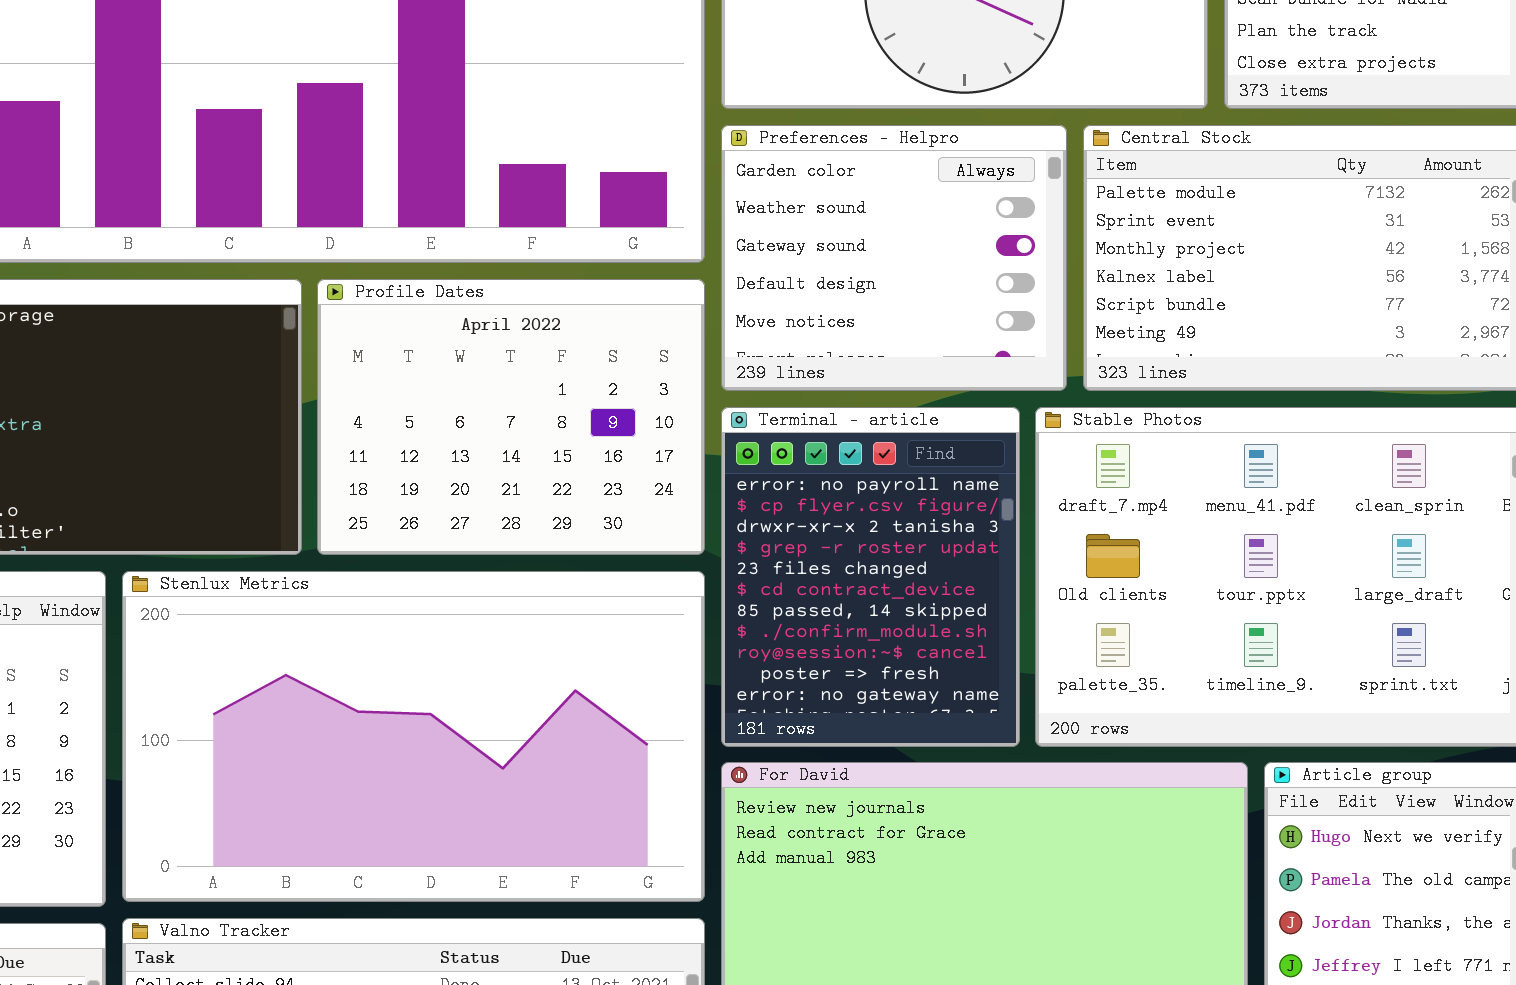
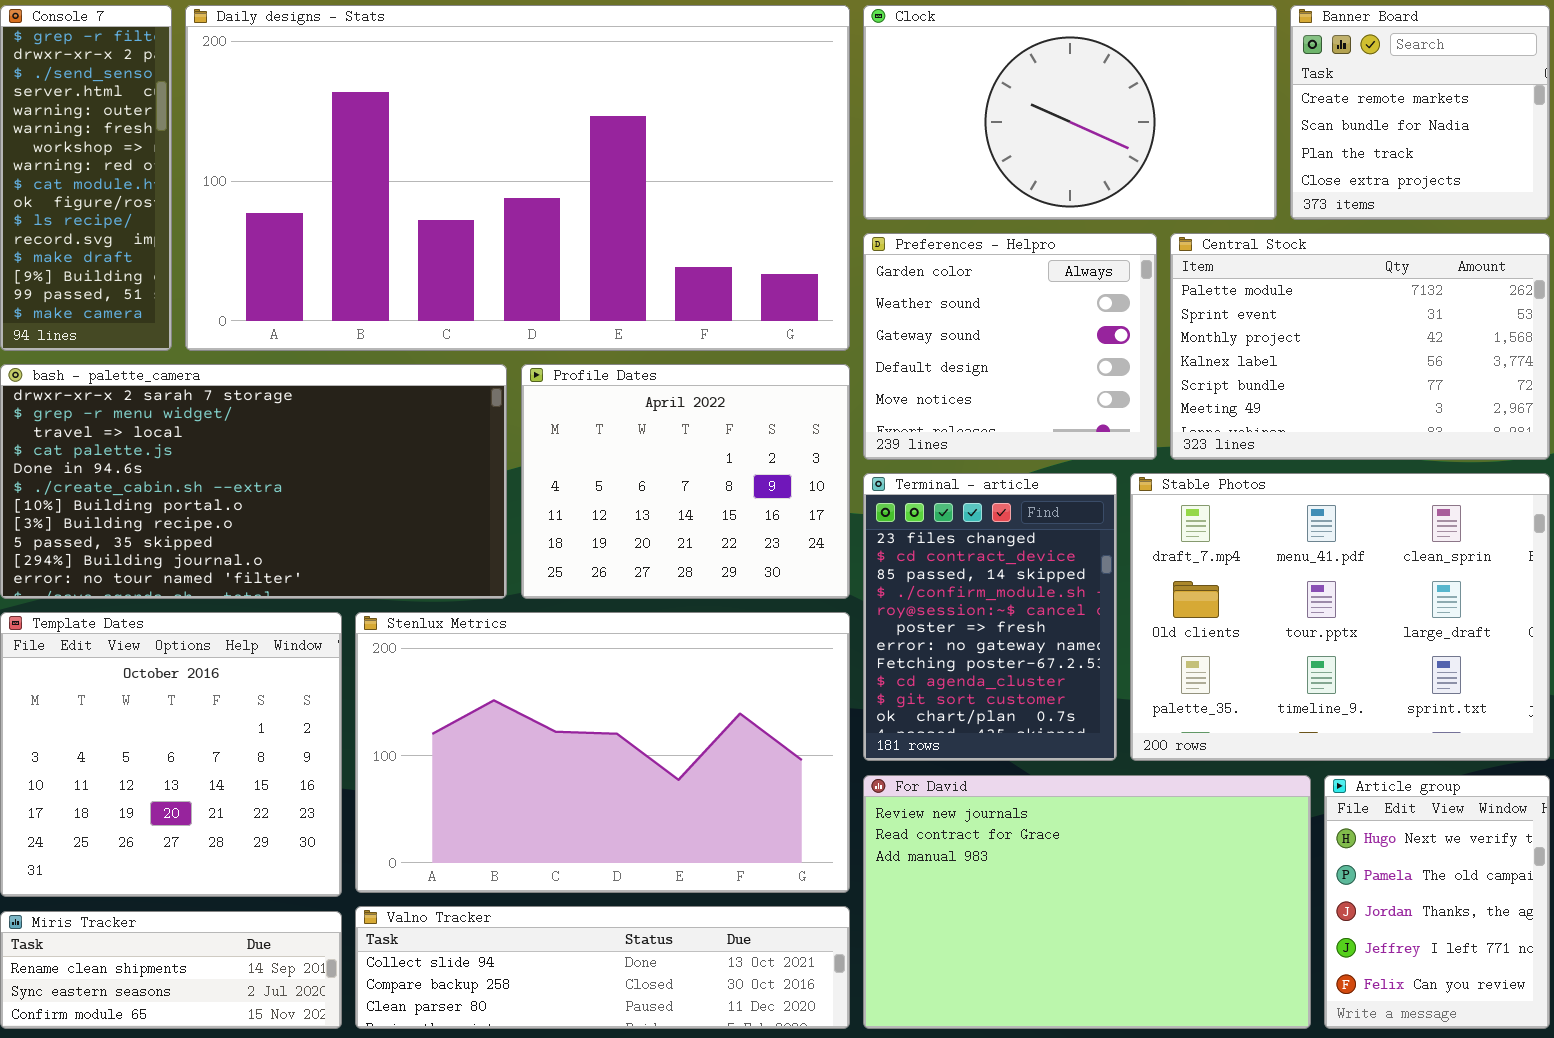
Terminal - article: [721,407,1020,747] -> [863,473,1117,761], scrolled down 4 rows

